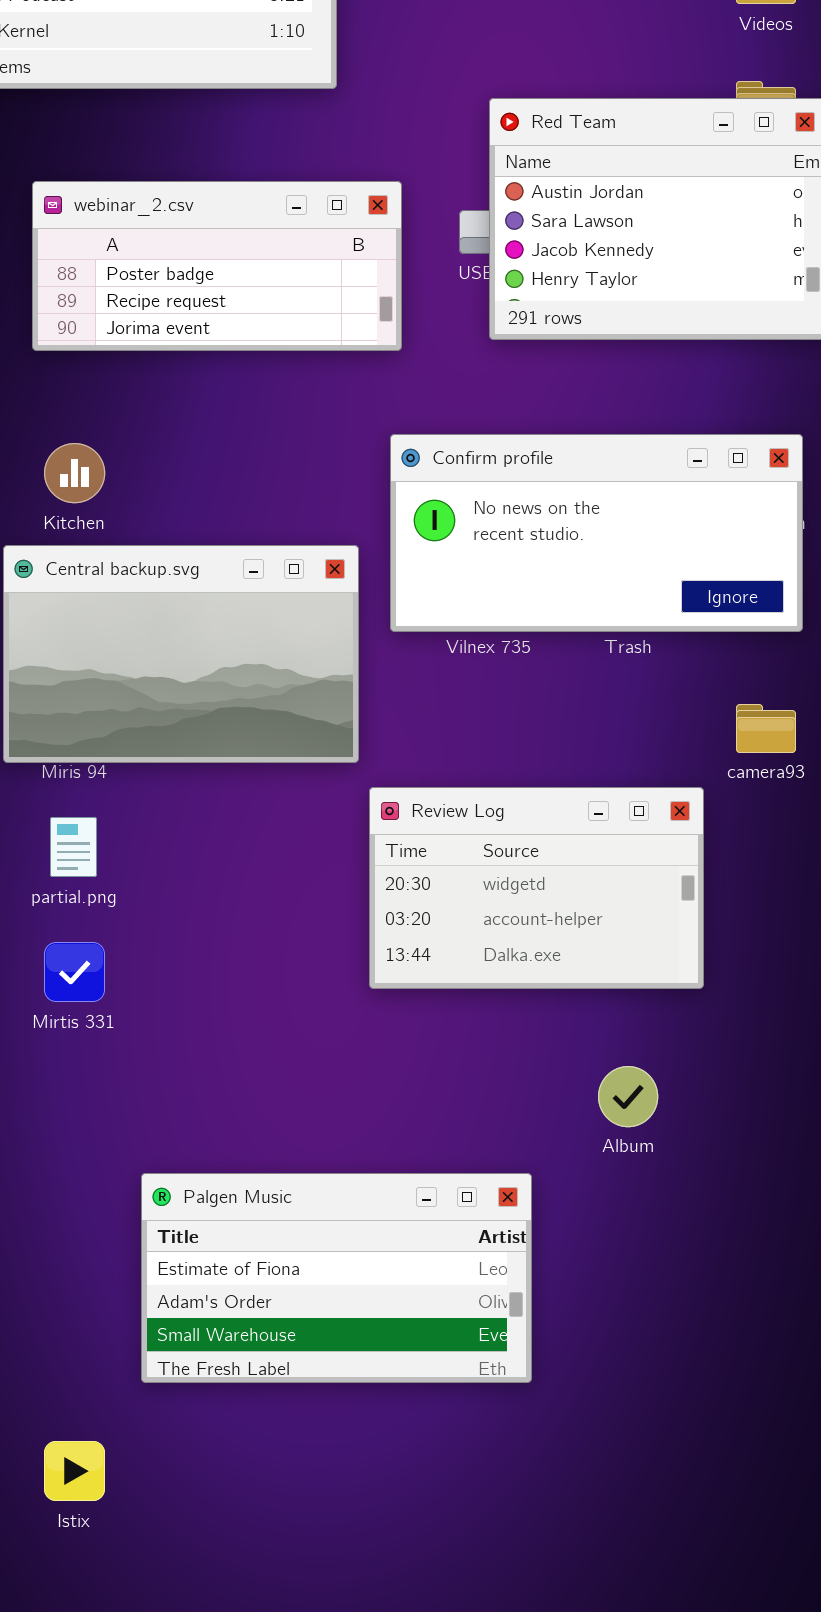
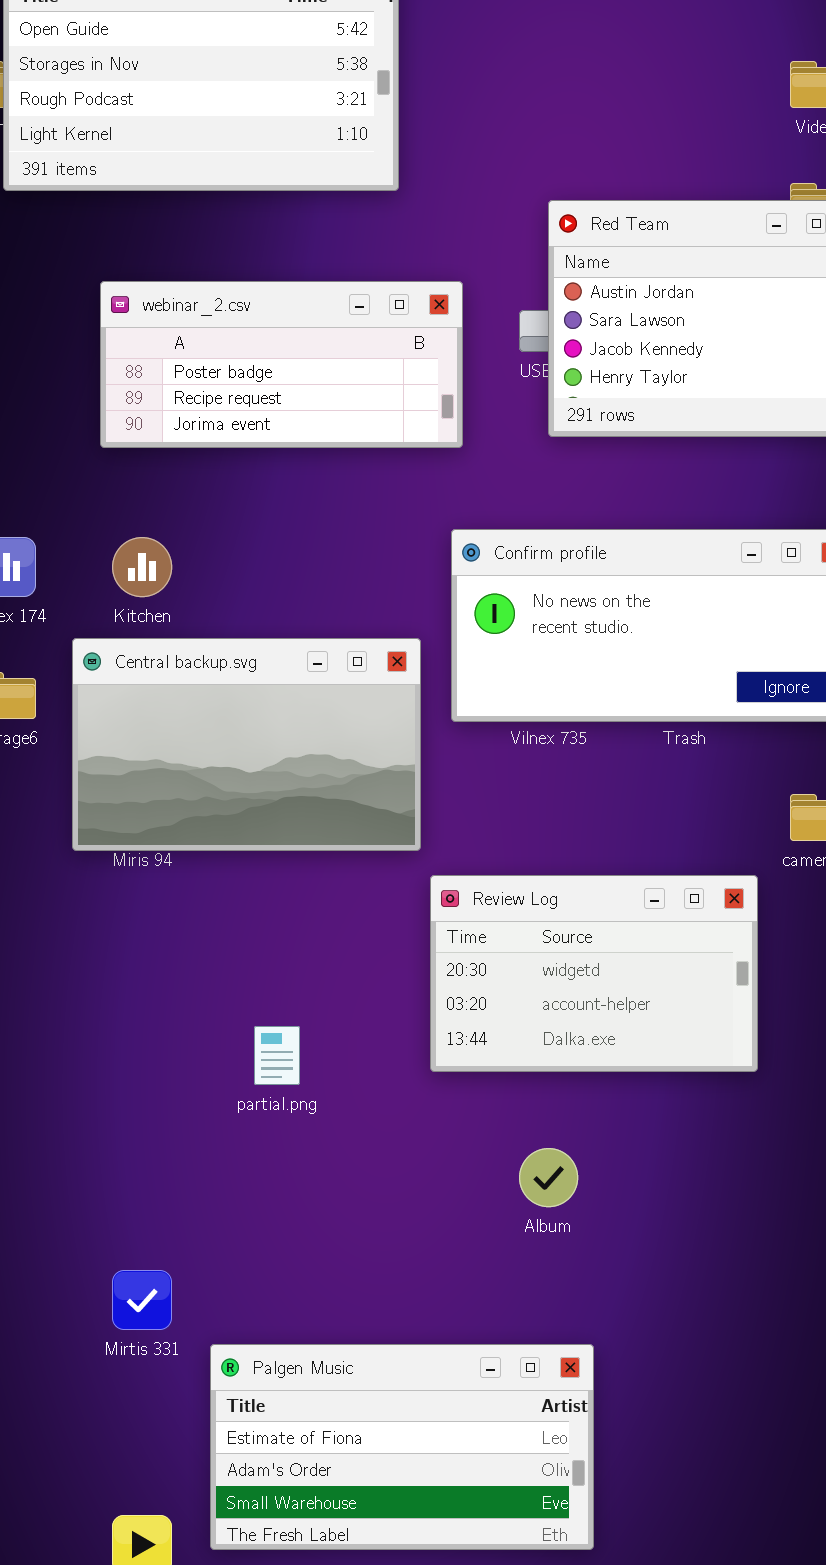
partial.png: [50,817,97,877] -> [254,1026,300,1085], moved
Mirtis 331: [44,942,105,1002] -> [112,1270,172,1330], moved
Album: [598,1066,658,1127] -> [519,1148,578,1207], moved
Palgen Music: [141,1173,532,1383] -> [210,1344,594,1550], moved

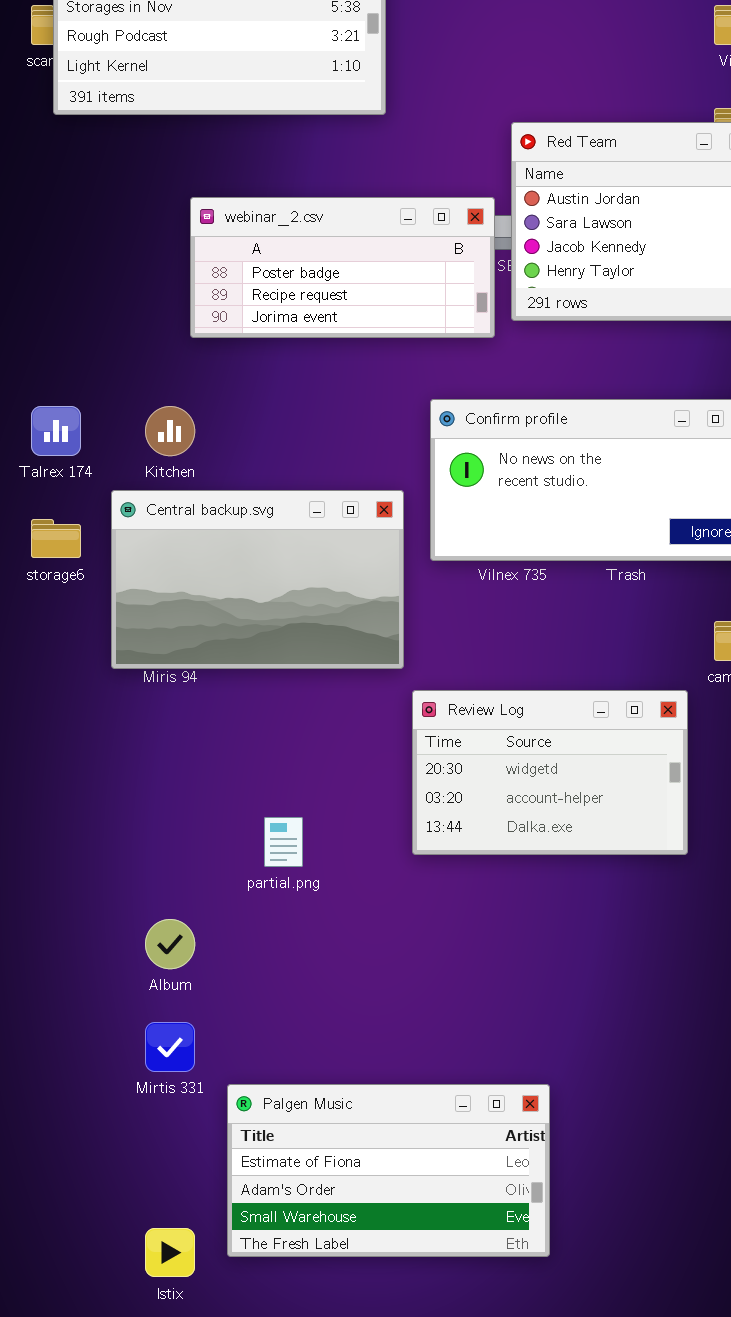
webinar_2.csv: [100,281,463,448] -> [190,197,495,338], moved
Album: [519,1148,578,1207] -> [145,919,195,969], moved

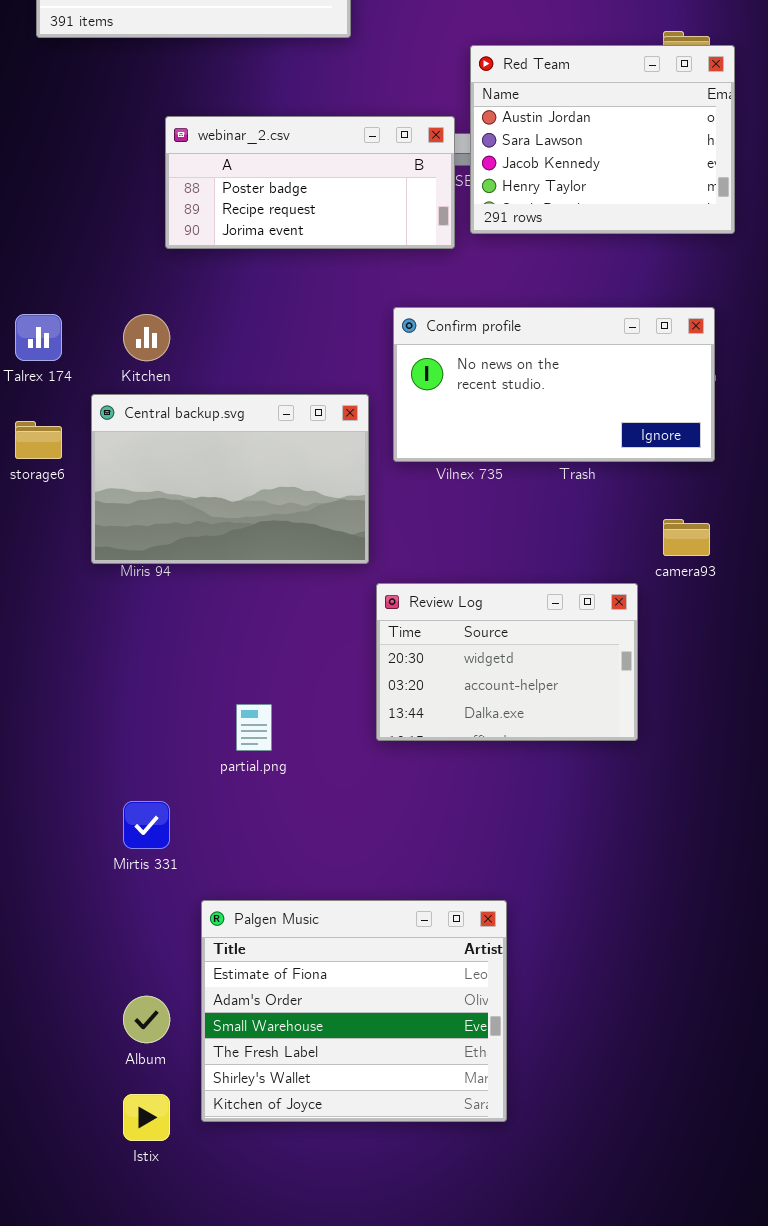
Album: [145,919,195,969] -> [123,996,170,1043], moved
Mirtis 331: [145,1022,195,1072] -> [123,801,170,849], moved
Palgen Music: [227,1084,550,1257] -> [201,900,507,1122], resized

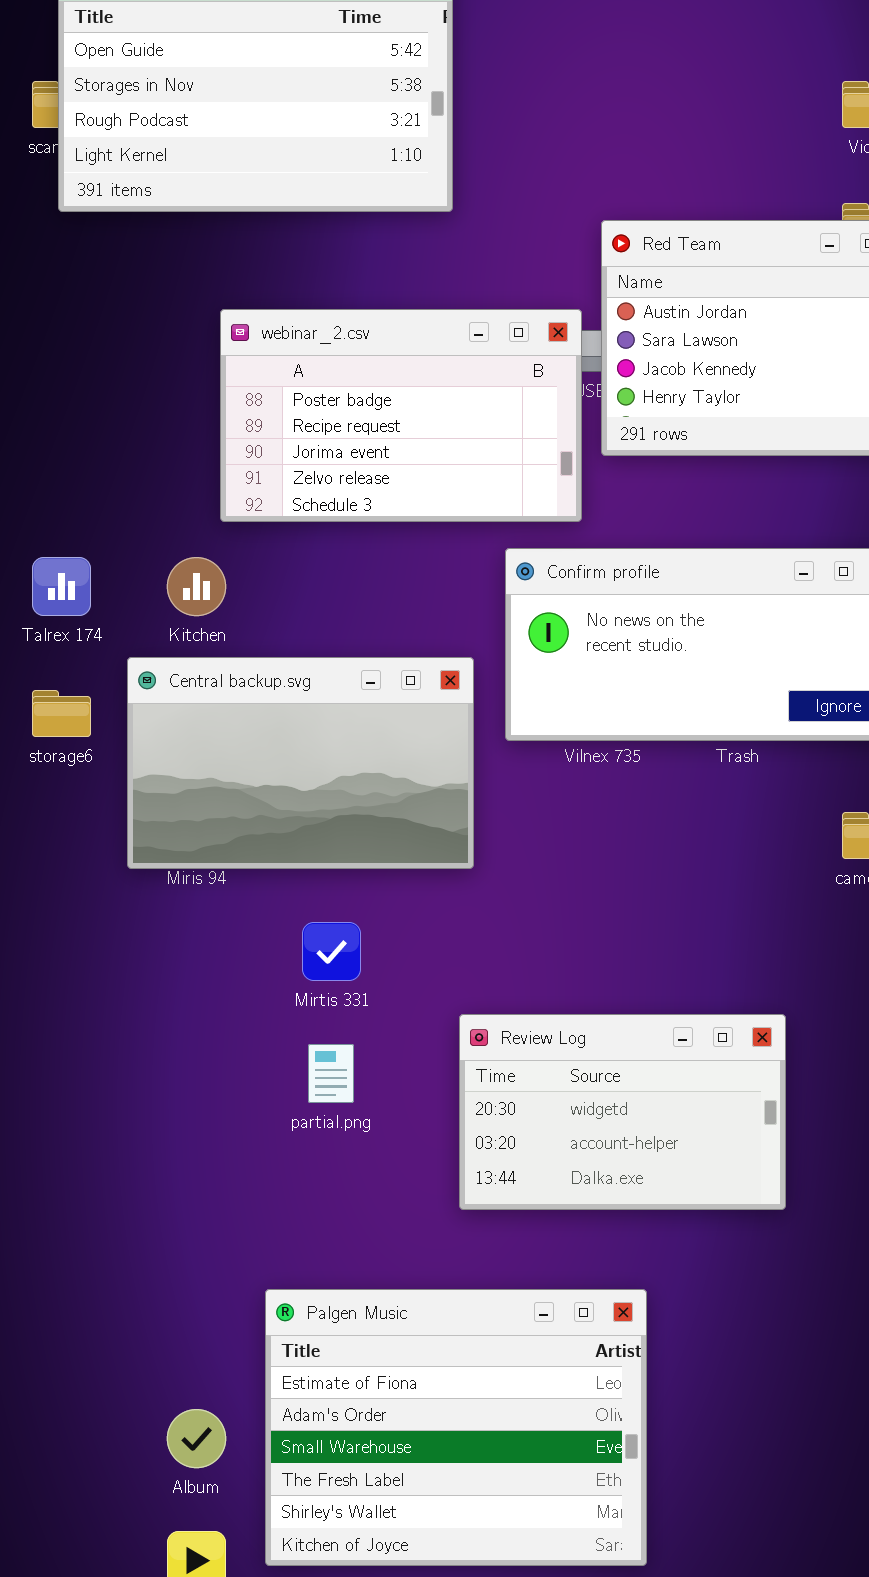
webinar_2.csv: [165,116,455,249] -> [220,309,582,522], resized
Review Log: [376,583,638,741] -> [459,1014,786,1210], moved
Mirtis 331: [123,801,170,849] -> [302,922,361,981], moved

